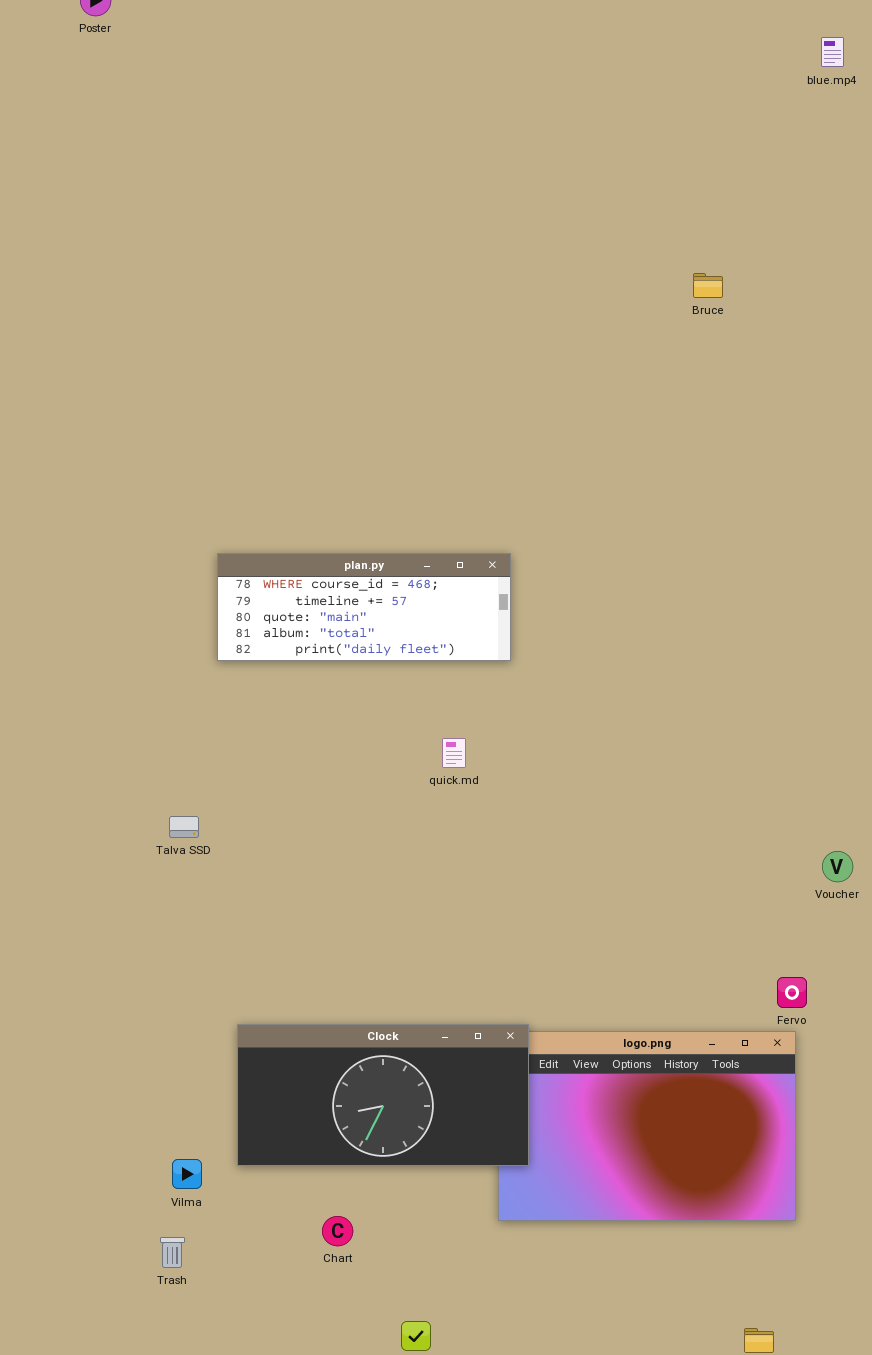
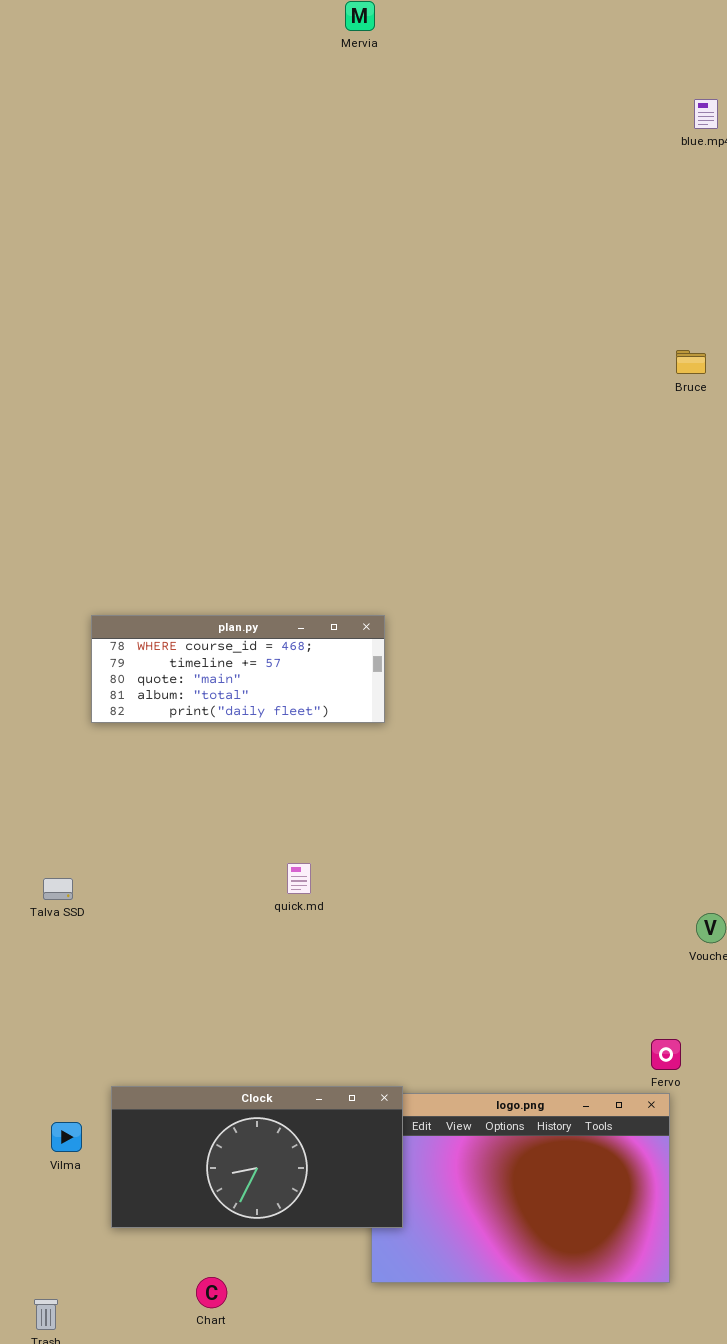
Bruce: [693,273,723,298] -> [676,350,706,374], moved
quick.md: [442,738,466,768] -> [287,863,311,894], moved
Vilma: [172,1159,202,1189] -> [51,1122,82,1152], moved

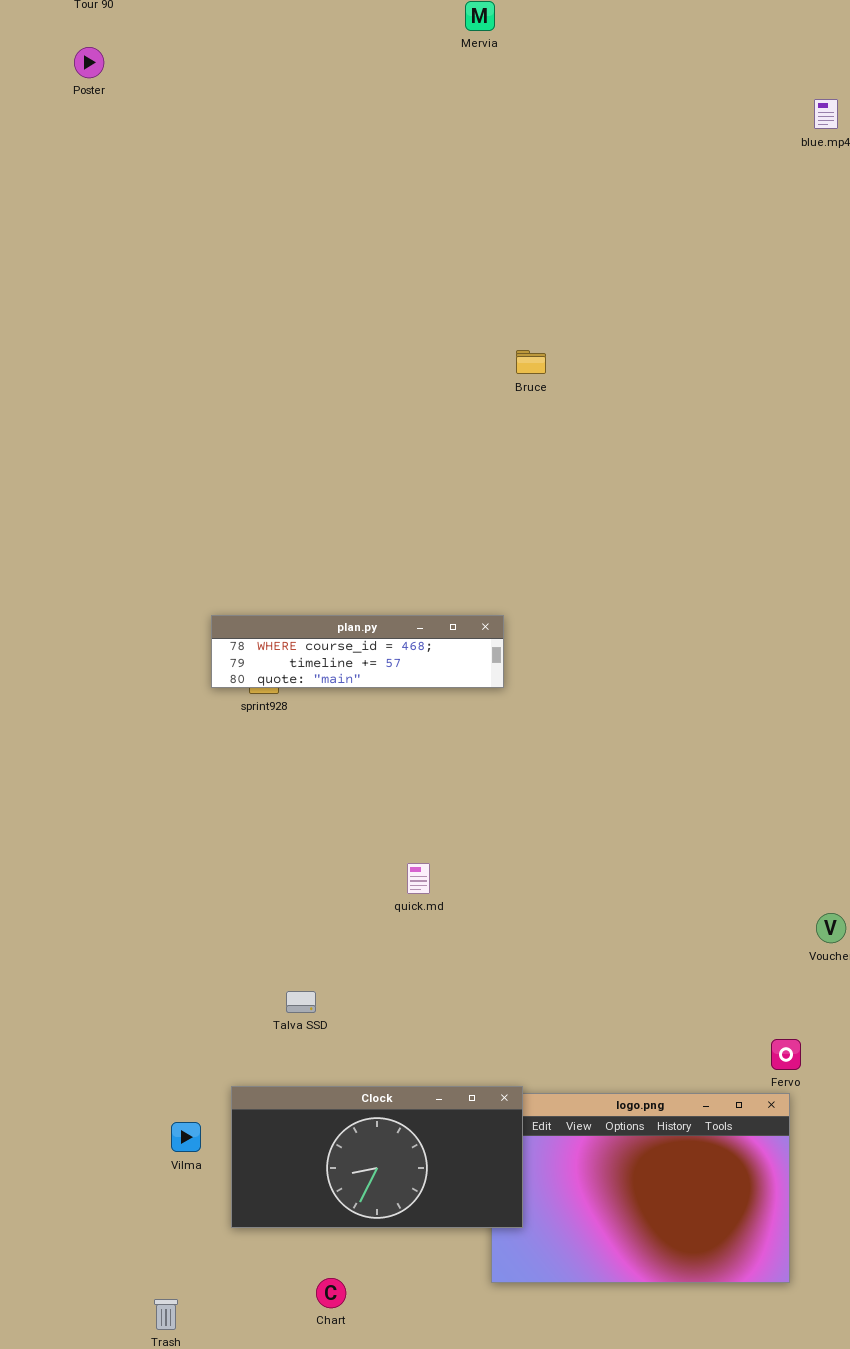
Bruce: [676,350,706,374] -> [516,350,546,374], moved
plan.py: [91,615,385,723] -> [211,615,504,688], resized
Talva SSD: [43,878,73,900] -> [286,991,316,1013], moved

